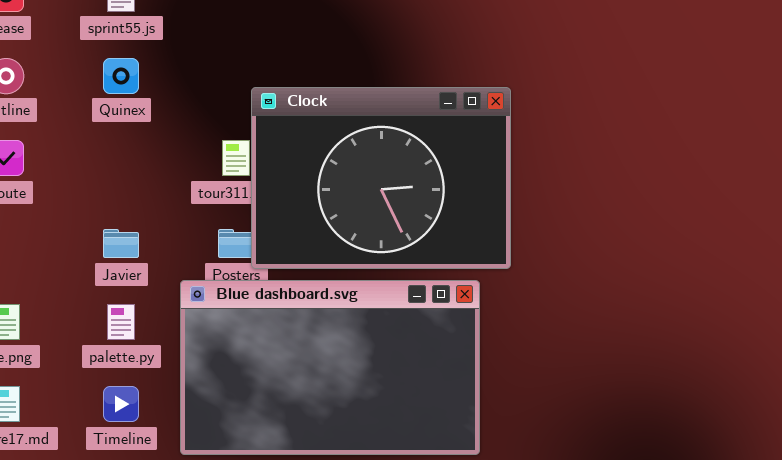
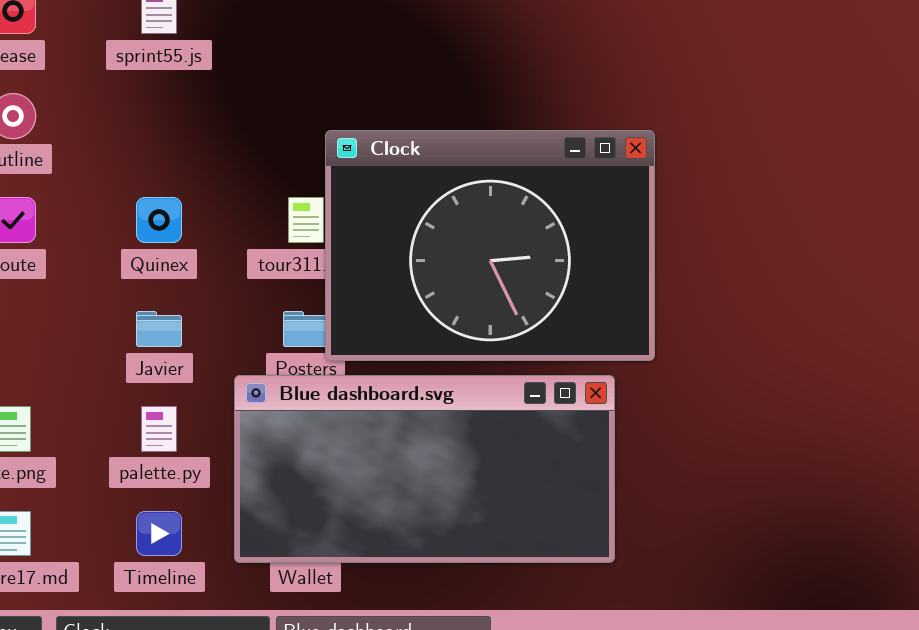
Quinex: [103,58,139,94] -> [136,197,182,243], moved
Blue dashboard.svg: [180,280,480,455] -> [234,375,615,563], resized

